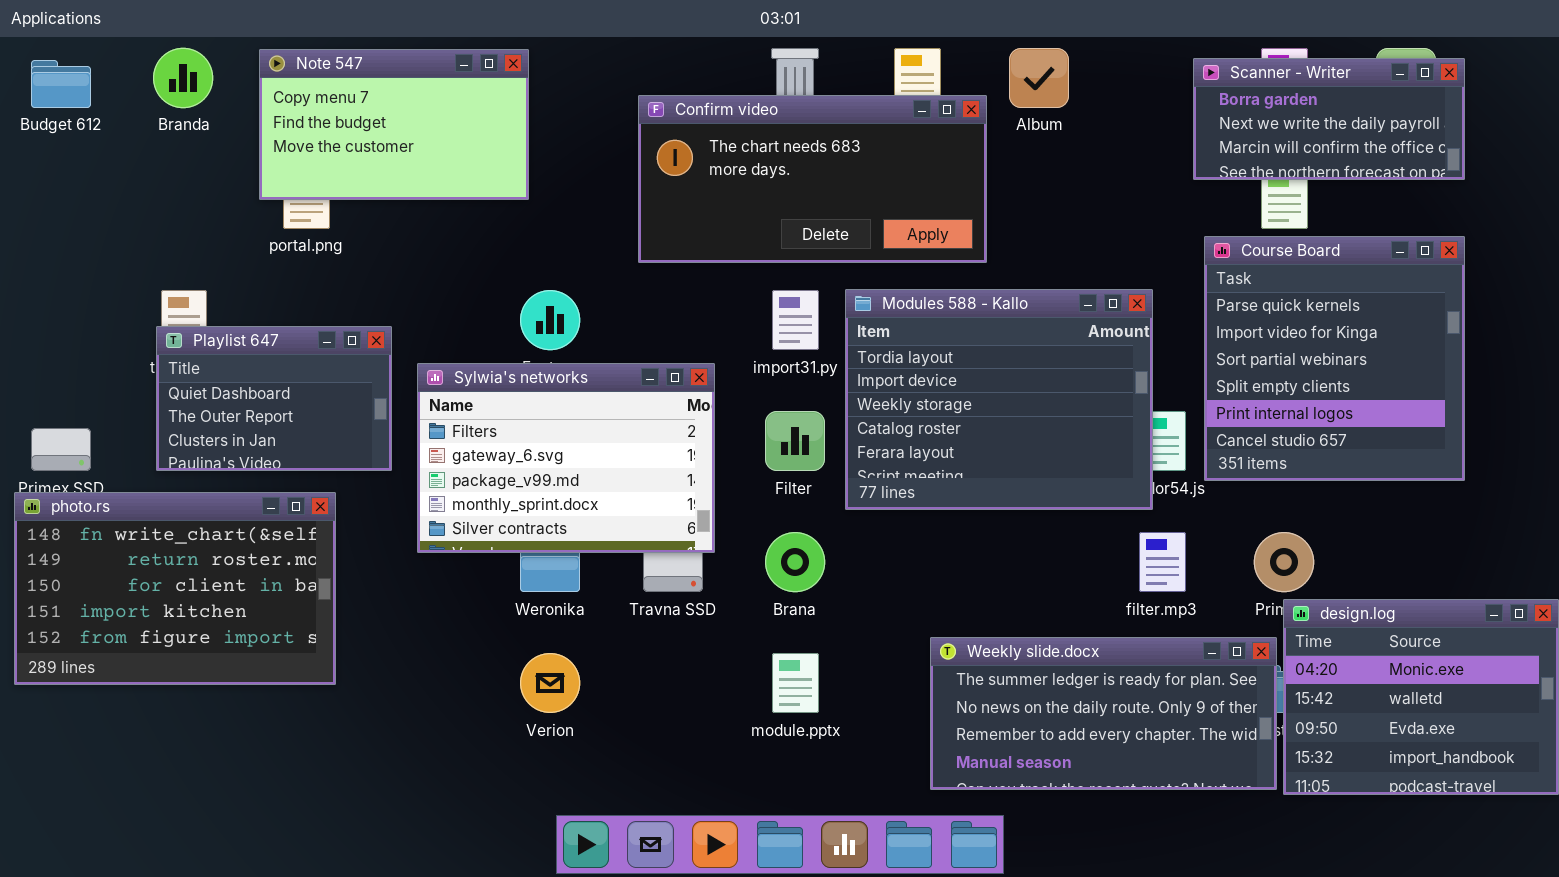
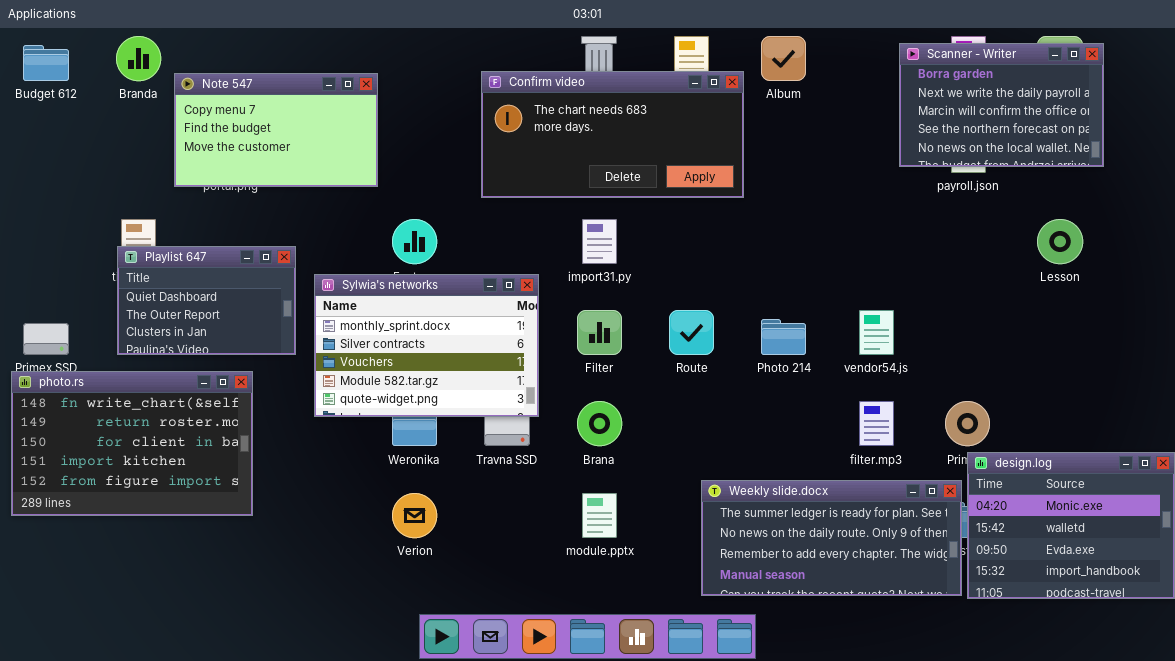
Note 547: [259,49,529,200] -> [174,73,378,187], moved
Scanner - Writer: [1193,58,1465,180] -> [899,43,1104,167], resized
Course Board: [1204,236,1465,481] -> none, closed
Modules 588 - Kallo: [845,289,1153,510] -> none, closed
Sylwia's networks: [417,363,715,553] -> [314,274,539,417], scrolled down 3 rows

